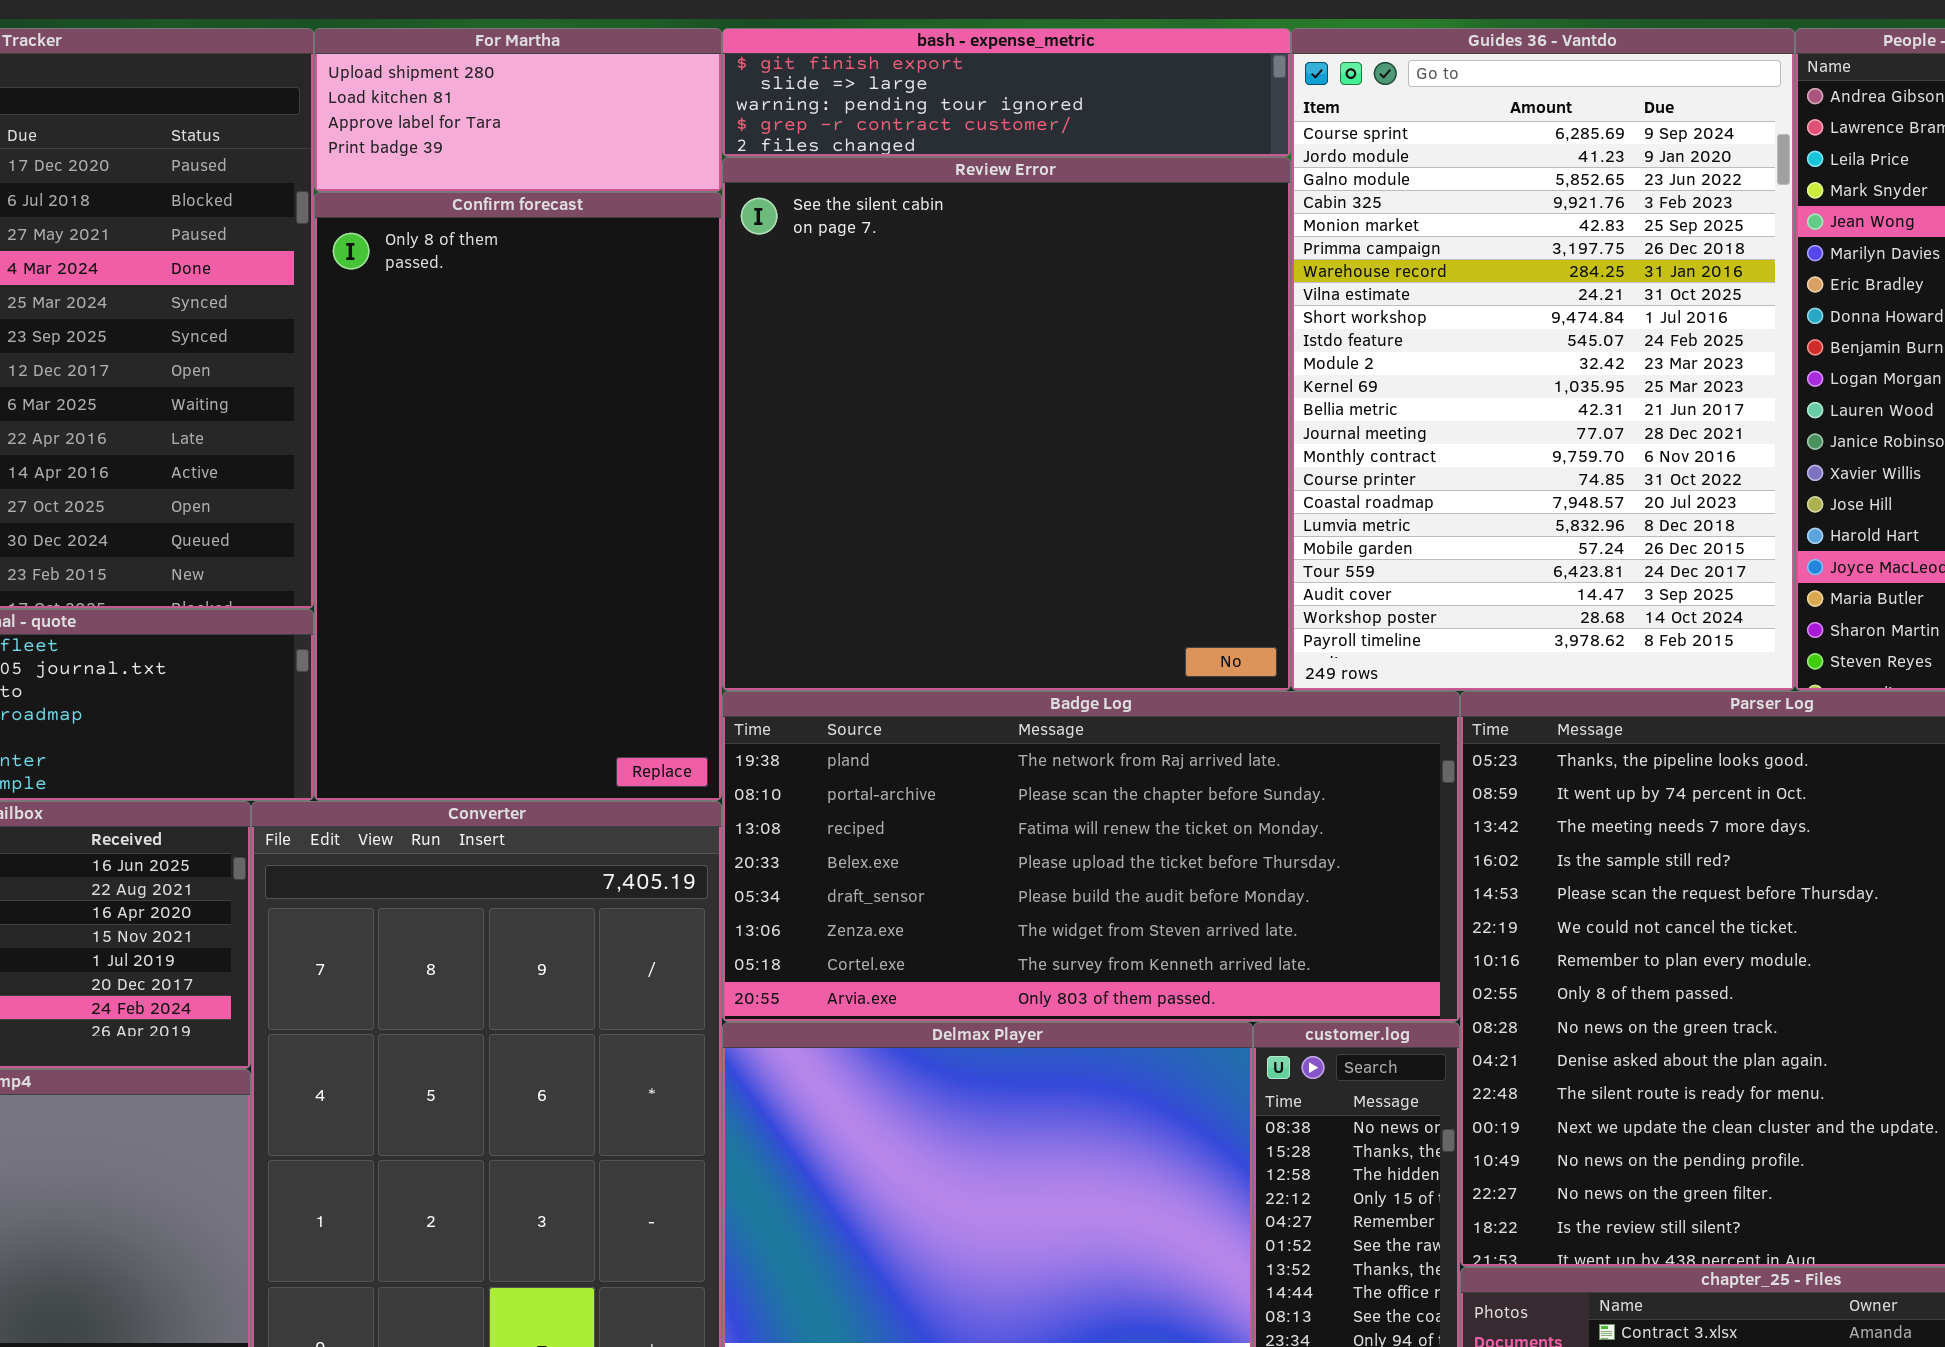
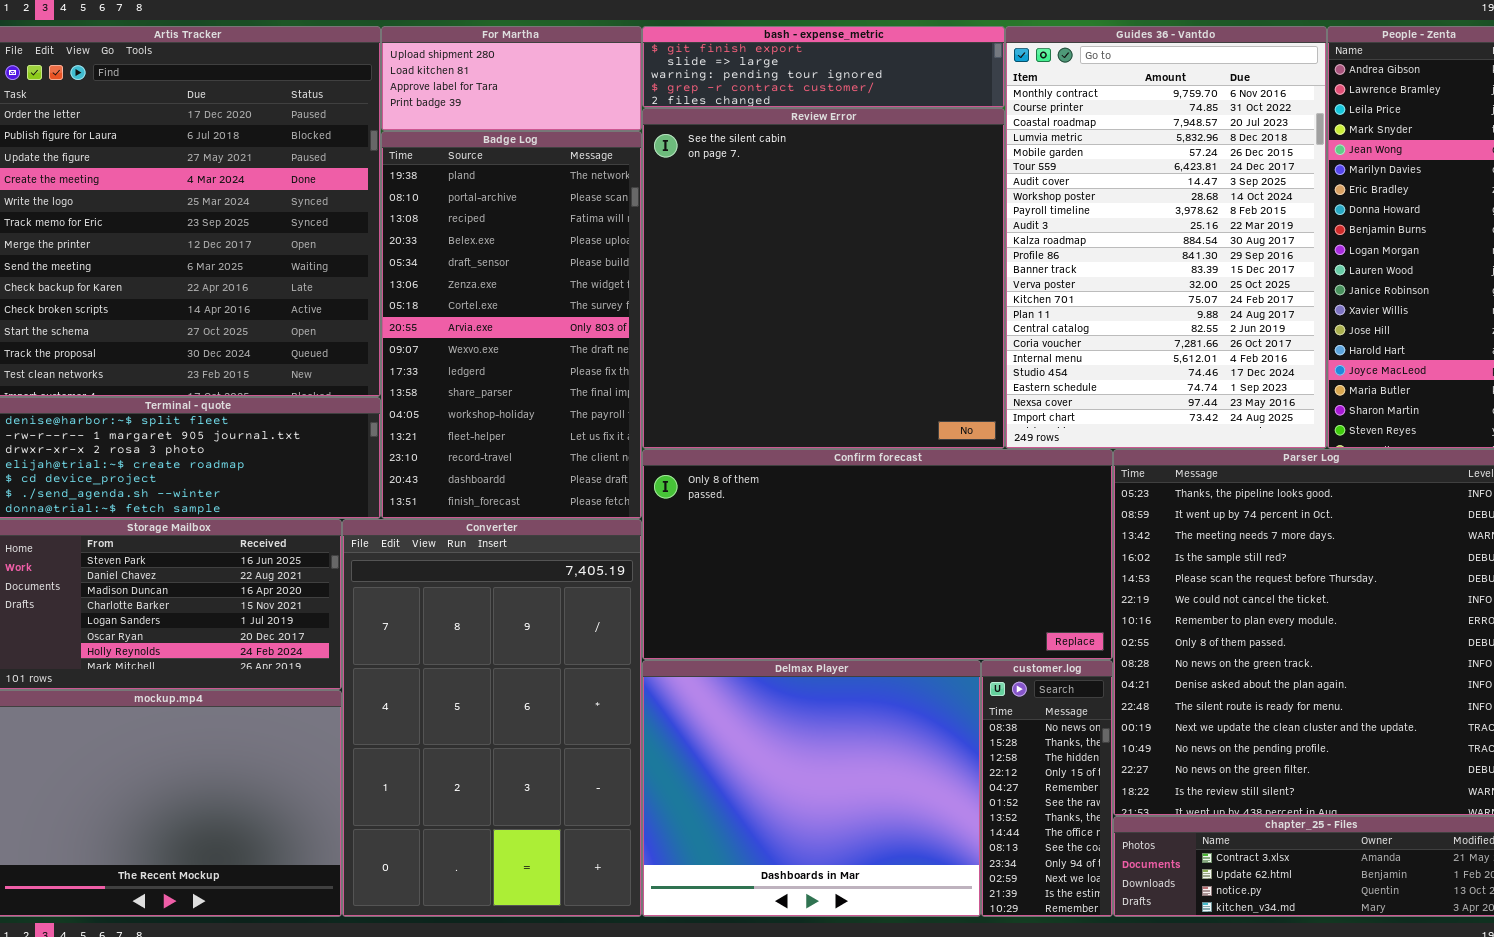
Guides 36 - Vantdo: [1291,28,1795,691] -> [1005,26,1327,449], scrolled down 14 rows
Confirm forecast: [314,192,722,801] -> [642,449,1113,660], moved, resized
Badge Log: [722,691,1460,1022] -> [381,131,642,519], moved, resized

